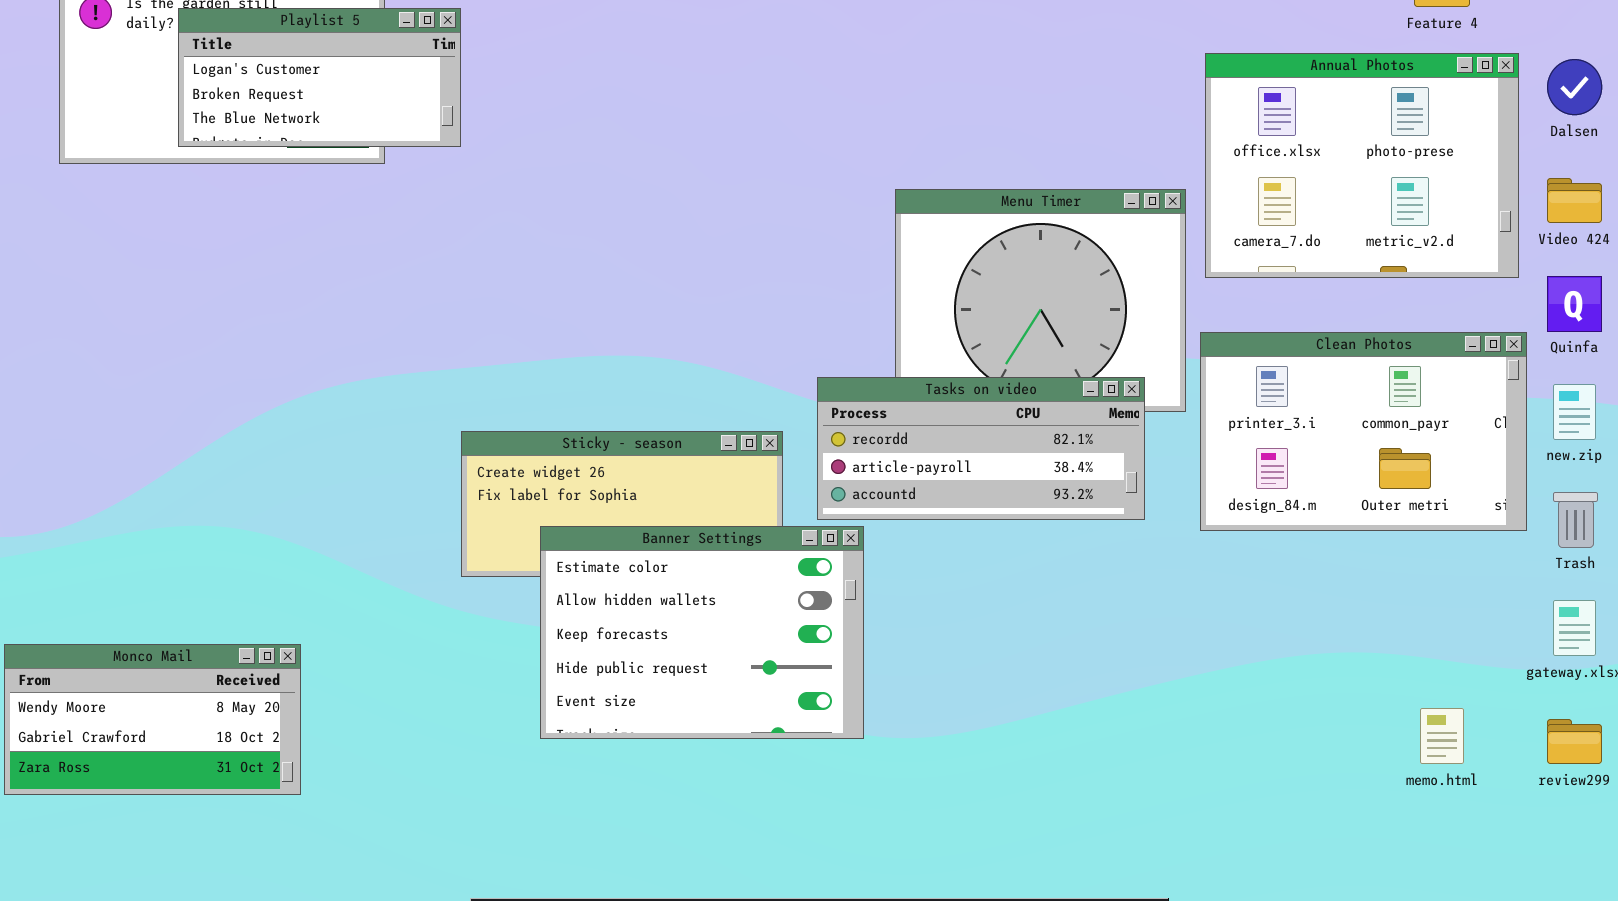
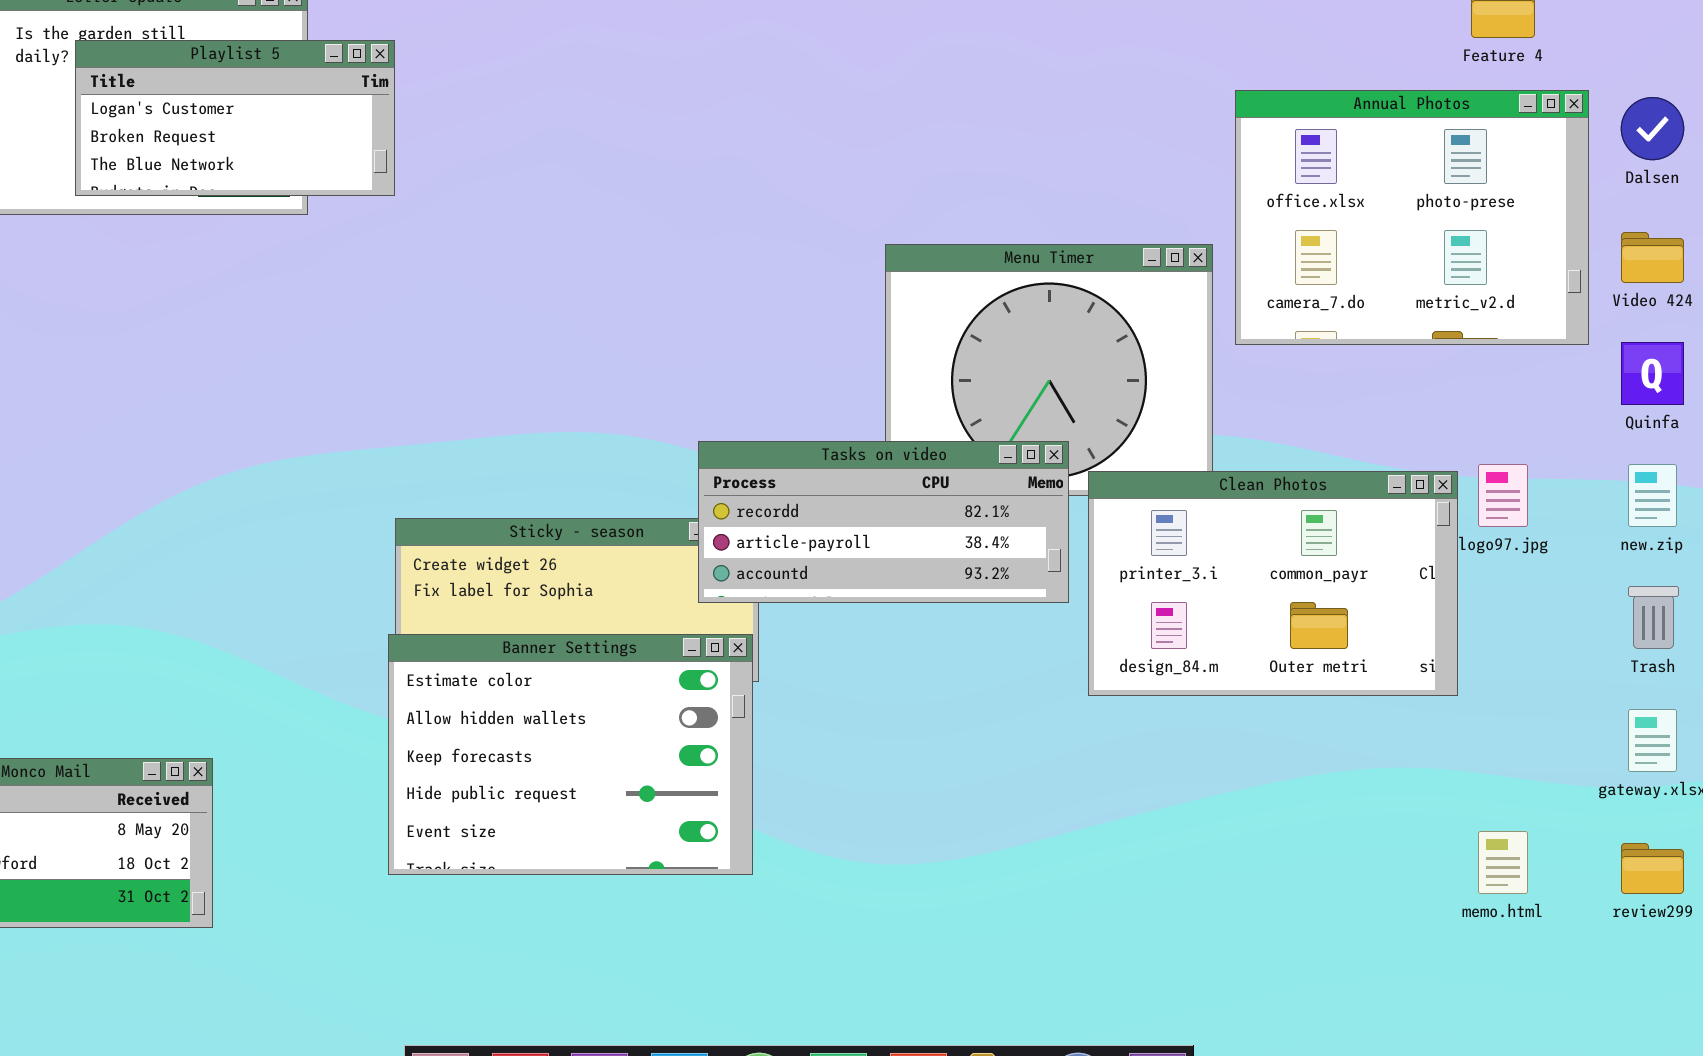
Clean Photos: [1200,332,1527,531] -> [1088,471,1458,696], moved
Tasks on video: [817,377,1145,520] -> [698,441,1069,603], moved
Banner Settings: [540,526,864,739] -> [388,634,753,875], moved

